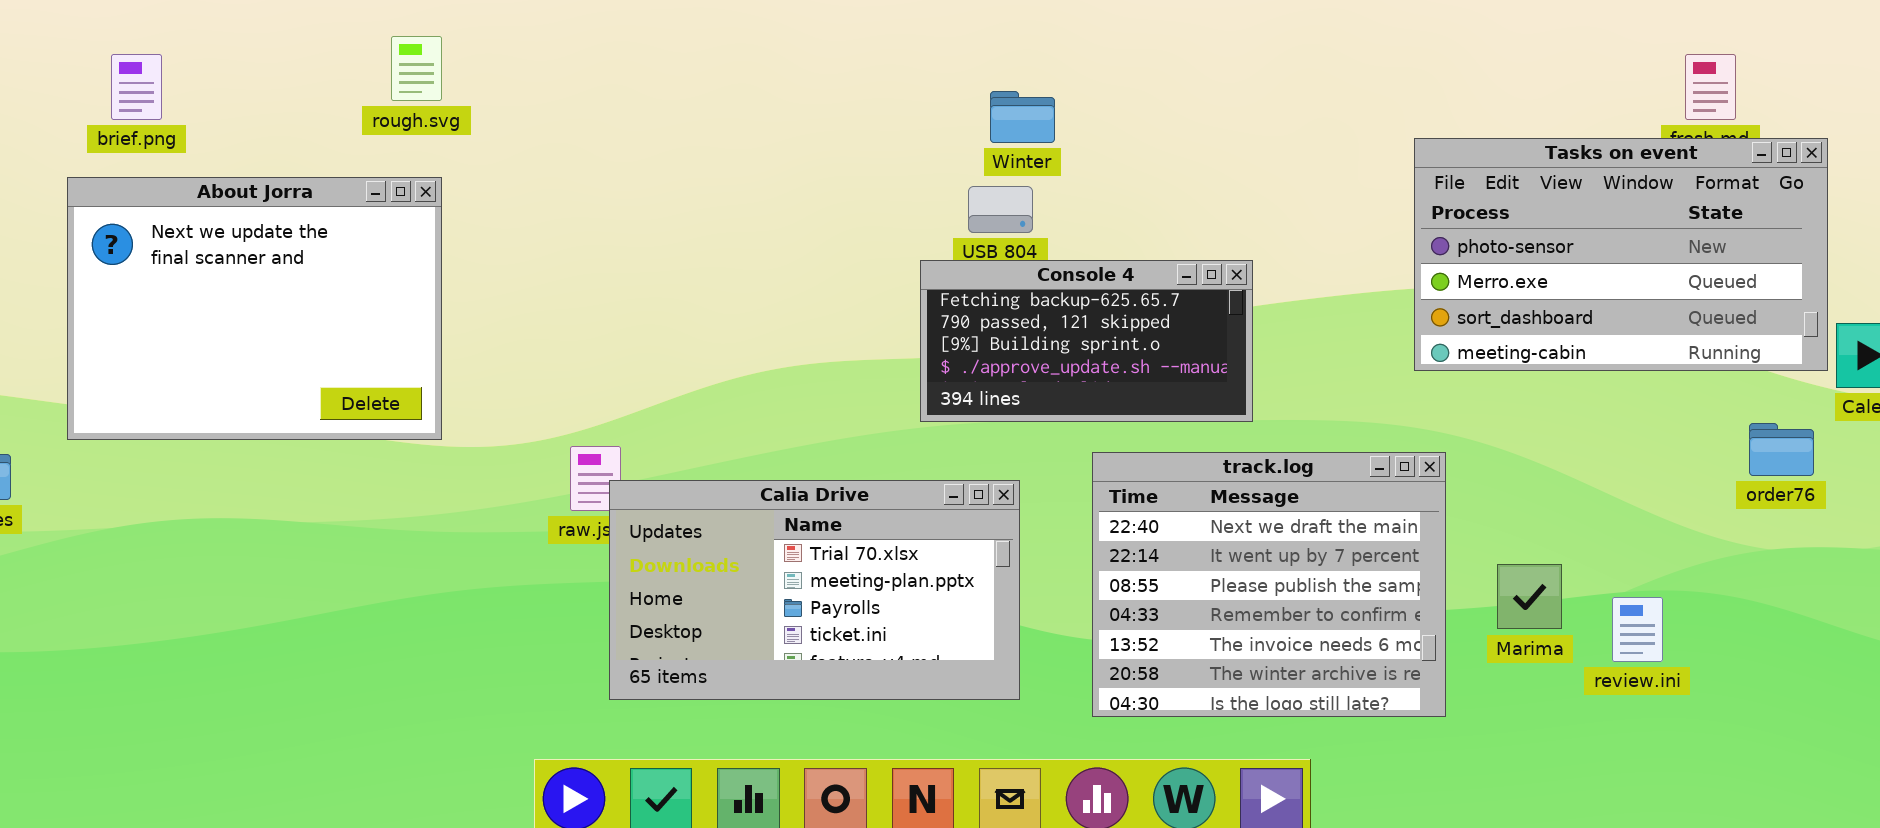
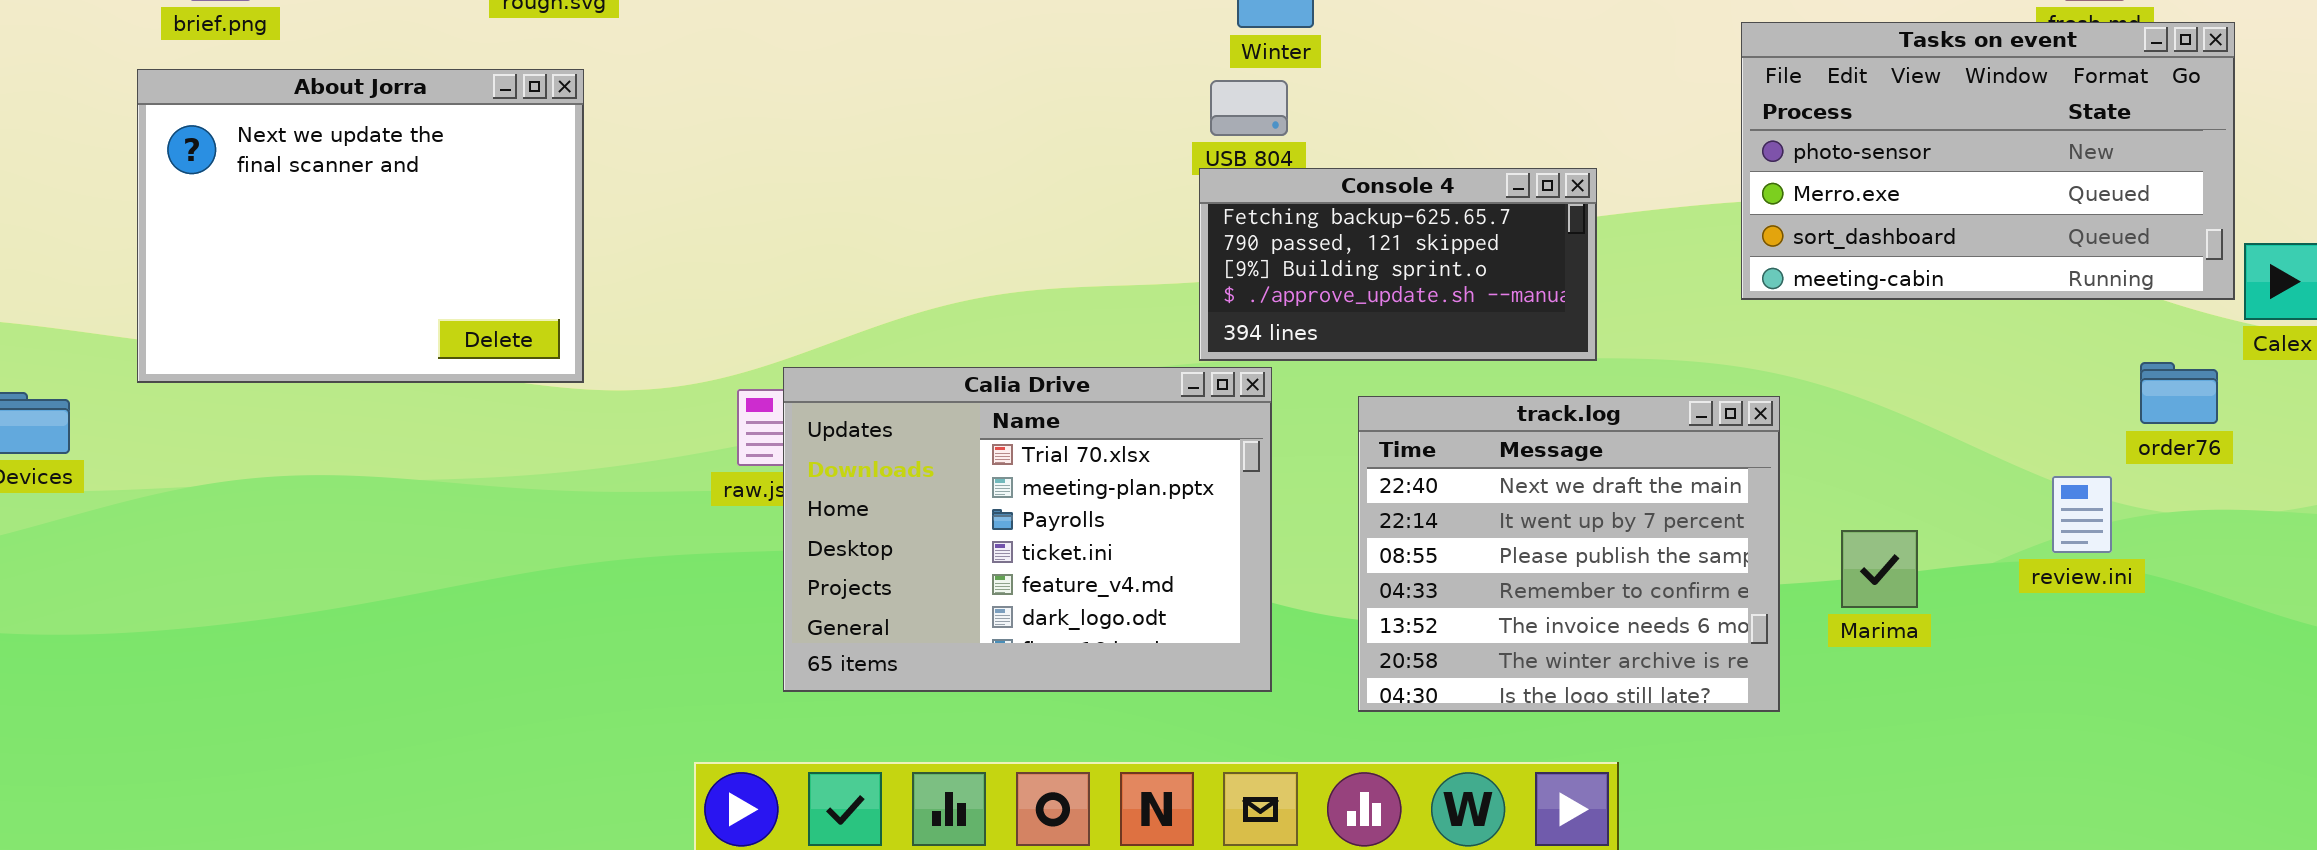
Console 4: [920,260,1253,422] -> [1199,168,1597,361], moved
Calia Drive: [609,480,1020,700] -> [783,367,1272,692], resized
review.ini: [1612,597,1663,662] -> [2052,476,2112,553], moved

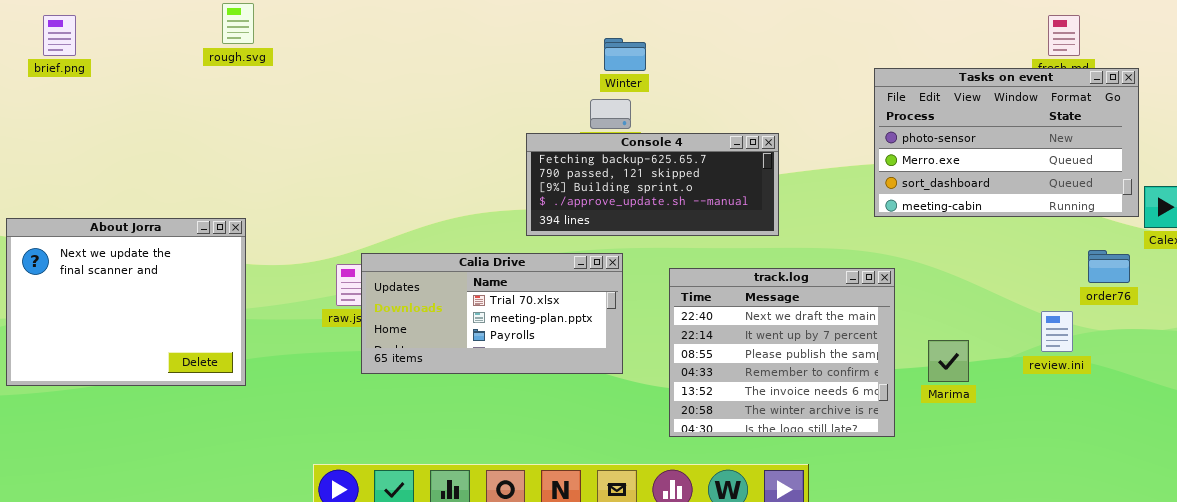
About Jorra: [137,69,584,383] -> [6,218,246,386], moved
Console 4: [1199,168,1597,361] -> [526,133,779,236], moved, resized
Calia Drive: [783,367,1272,692] -> [361,253,623,374], resized

